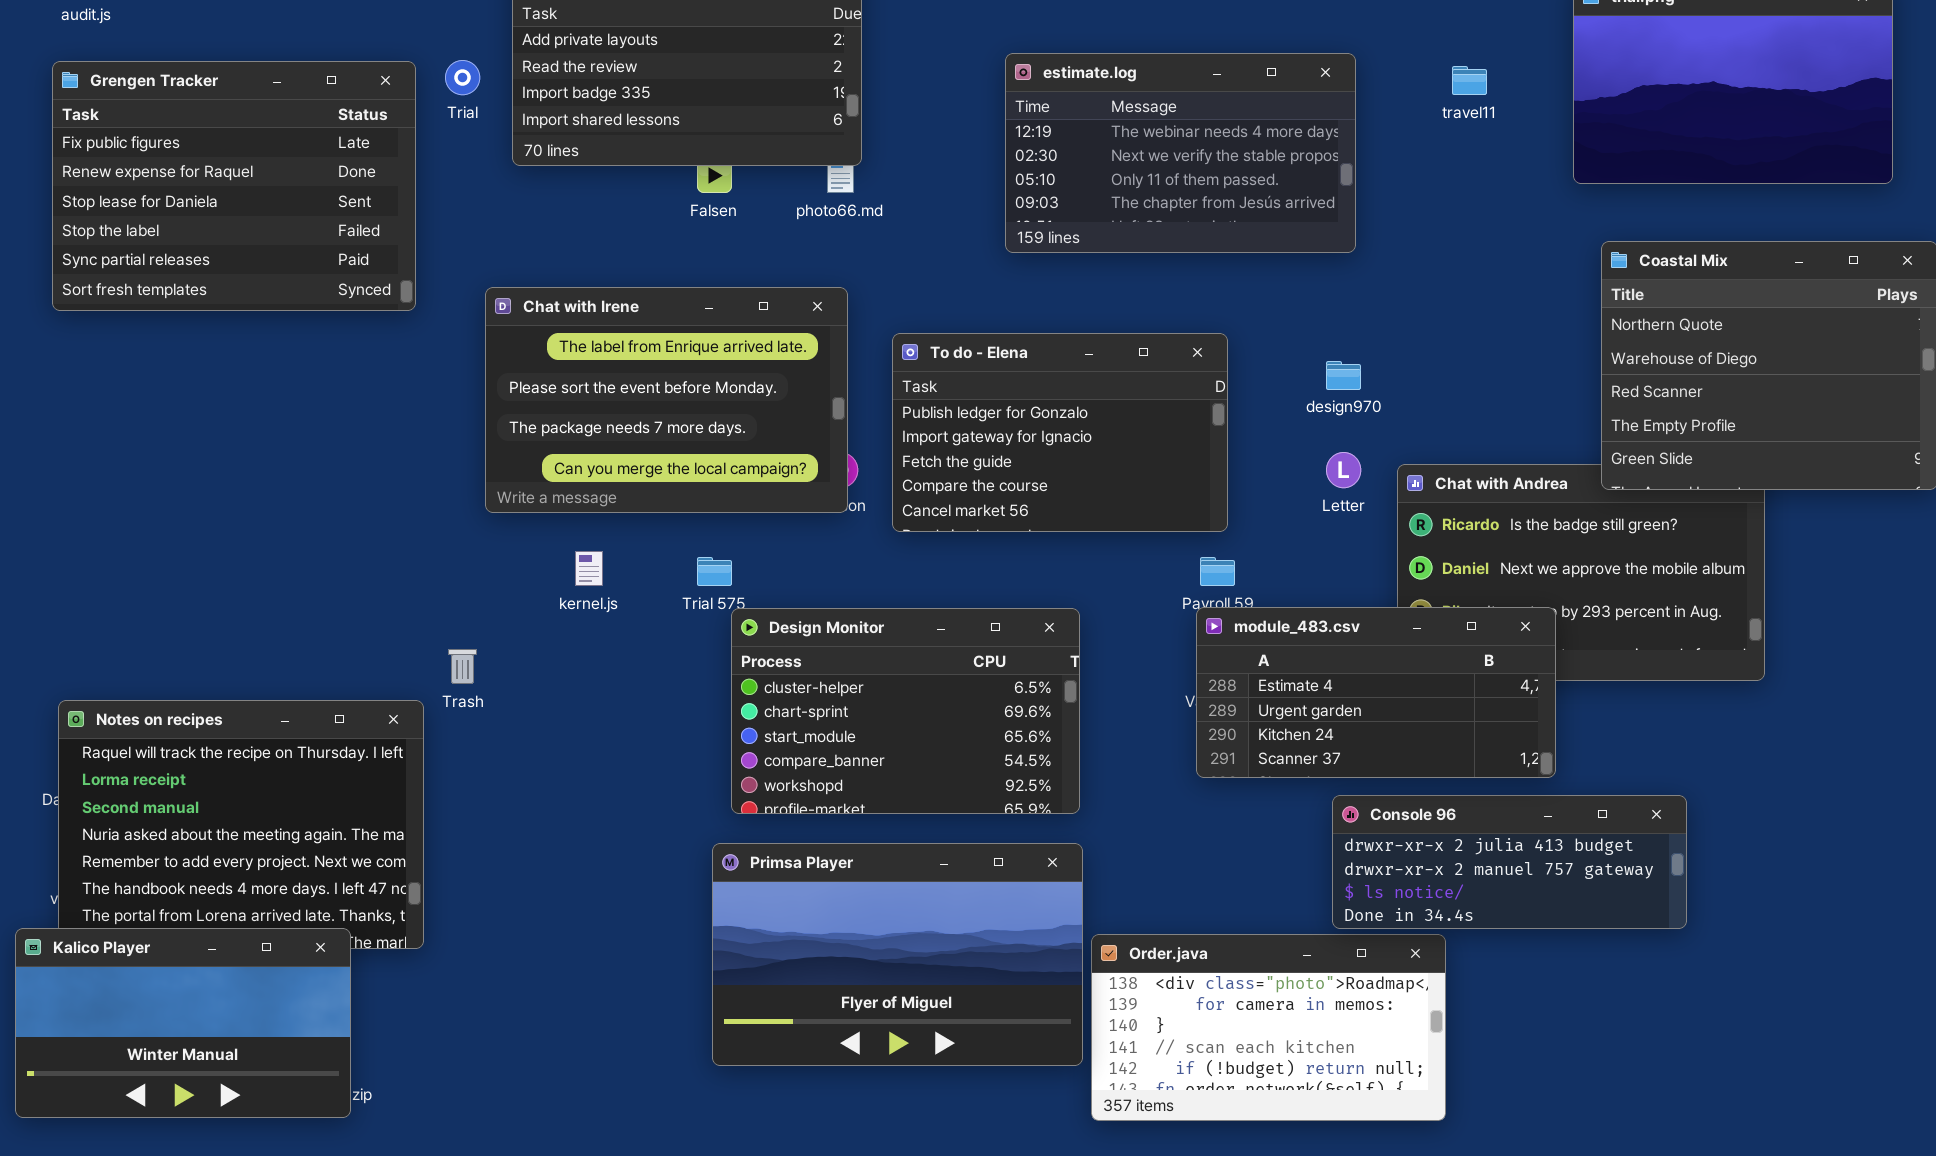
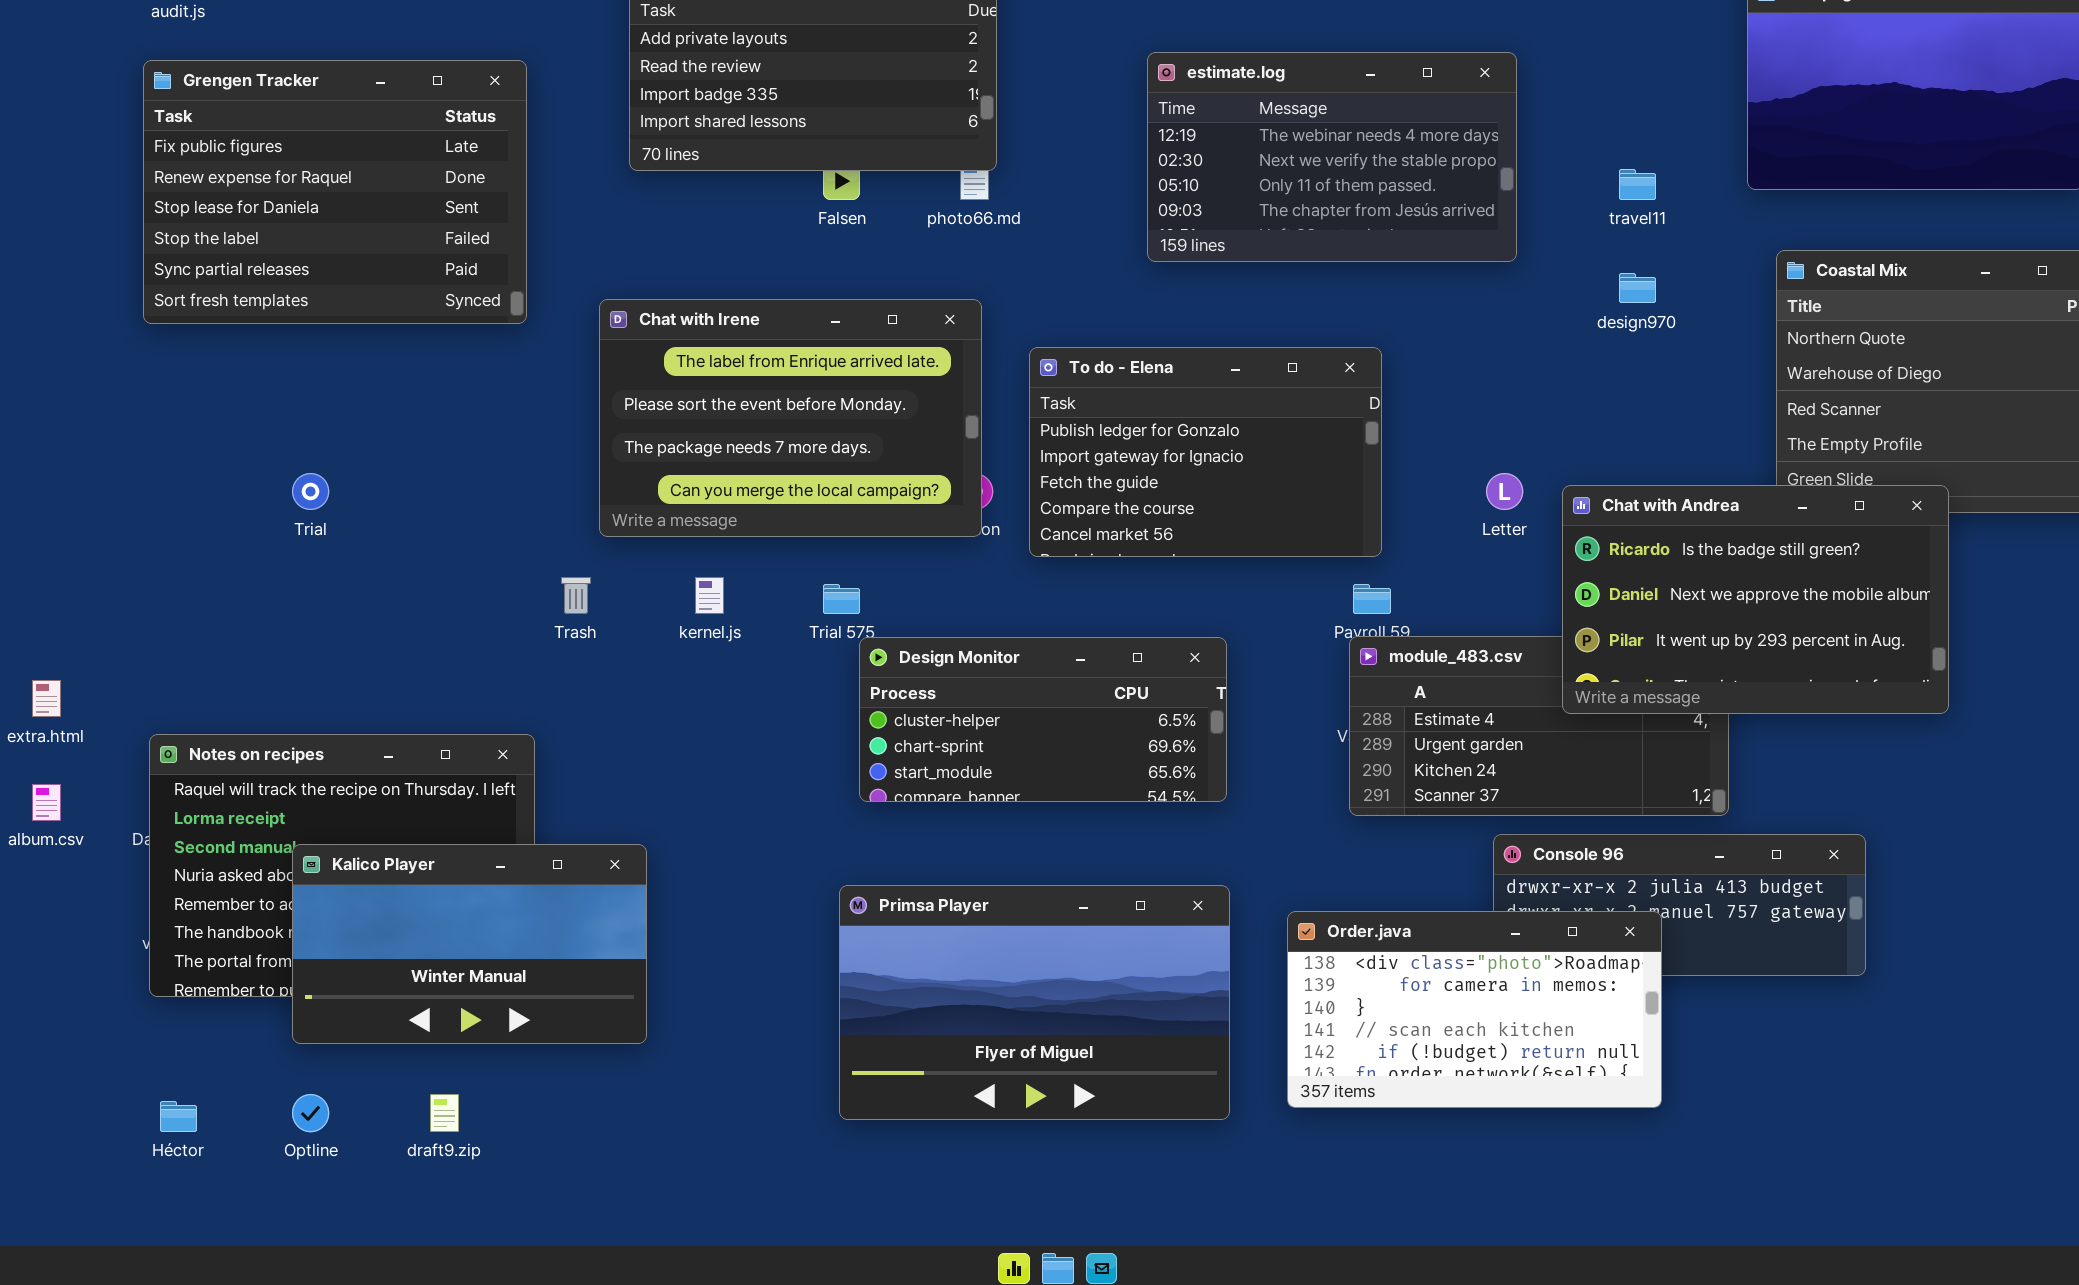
Trial: [445,60,480,95] -> [292,473,329,510], moved
travel11: [1452,66,1487,95] -> [1619,169,1656,200], moved
design970: [1326,361,1361,390] -> [1619,273,1656,303], moved
Chat with Andrea: [1397,464,1765,681] -> [1562,485,1949,714], raised
Design Monitor: [731,608,1080,814] -> [859,637,1227,802], resized
Trash: [448,649,477,684] -> [561,577,591,614], moved
Kalico Player: [15,928,351,1118] -> [292,844,647,1044], moved
Order.java: [1091,934,1446,1121] -> [1287,911,1662,1108], moved

